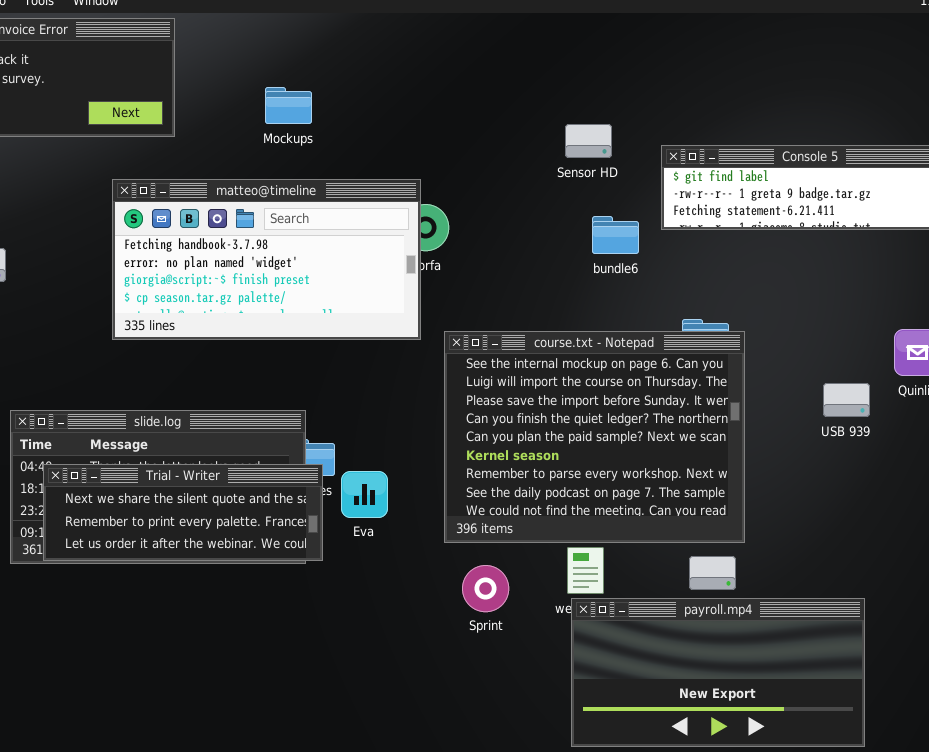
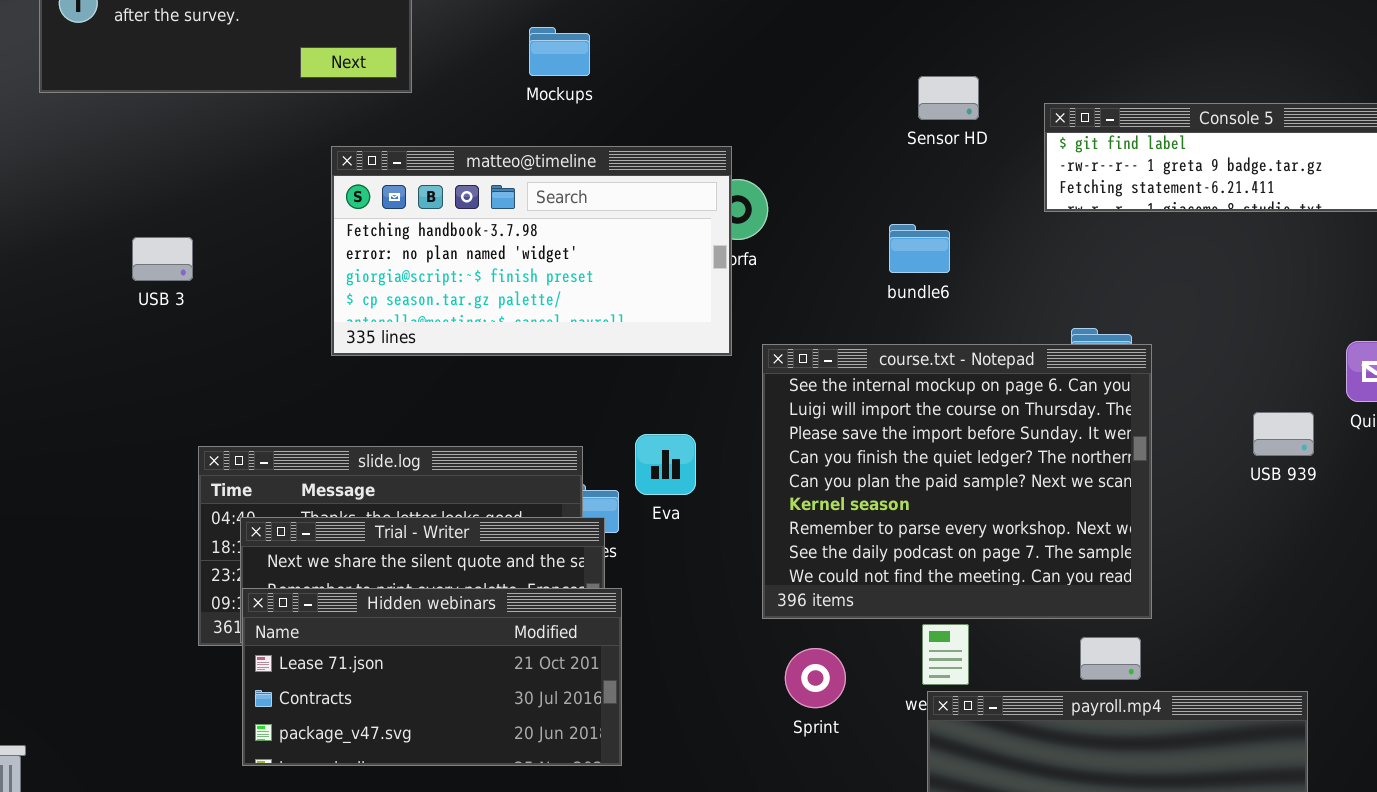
bundle6: [592,216,639,254] -> [889,224,950,273], moved
Eva: [341,471,388,518] -> [635,434,696,495], moved
Hidden webinars: none -> [242,588,622,766], opened

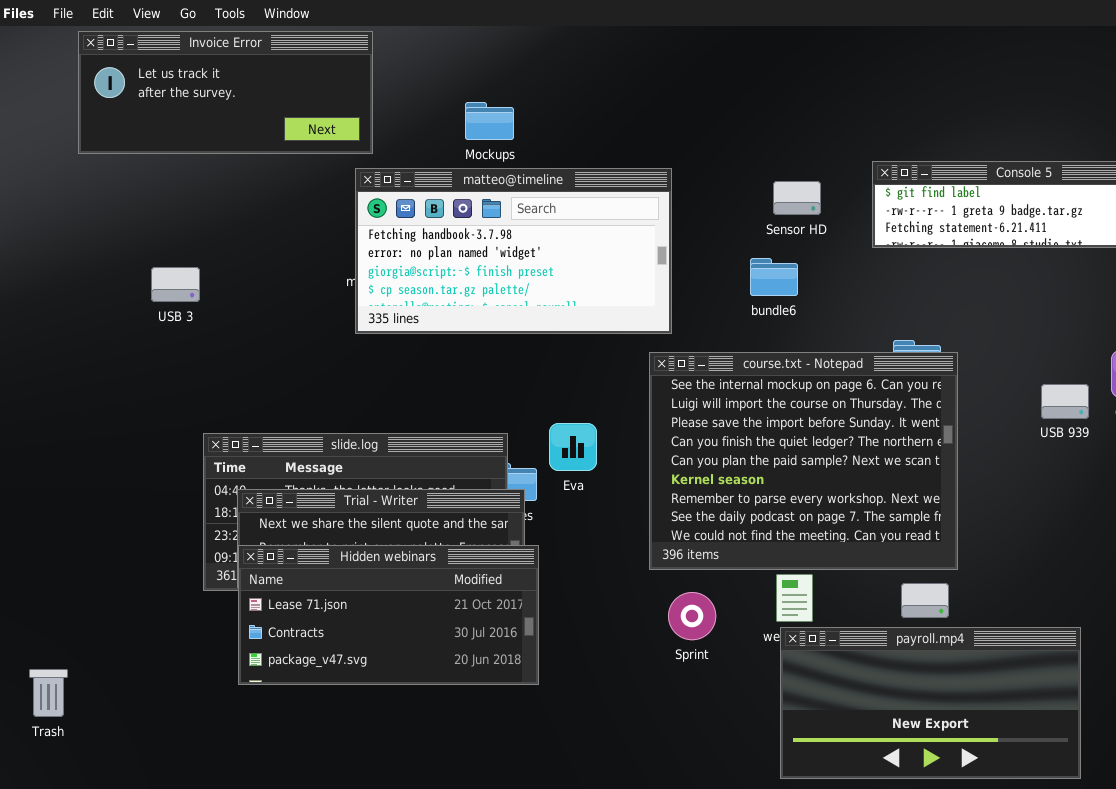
Sensor HD: [918,76,979,120] -> [773,181,821,215], moved
matteo@timeline: [331,146,732,356] -> [355,168,672,334], moved
USB 939: [1253,412,1314,456] -> [1041,384,1089,419], moved

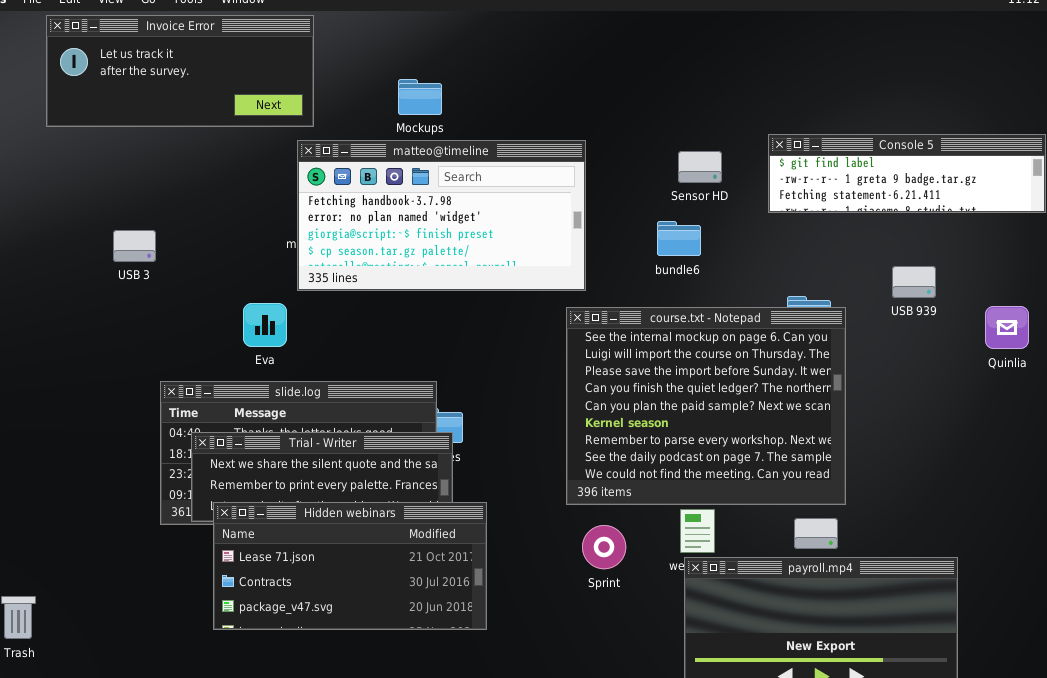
USB 939: [1041,384,1089,419] -> [892,266,936,298], moved
Eva: [549,423,597,471] -> [243,303,287,347], moved
Hidden webinars: [238,545,539,685] -> [213,502,487,630], moved

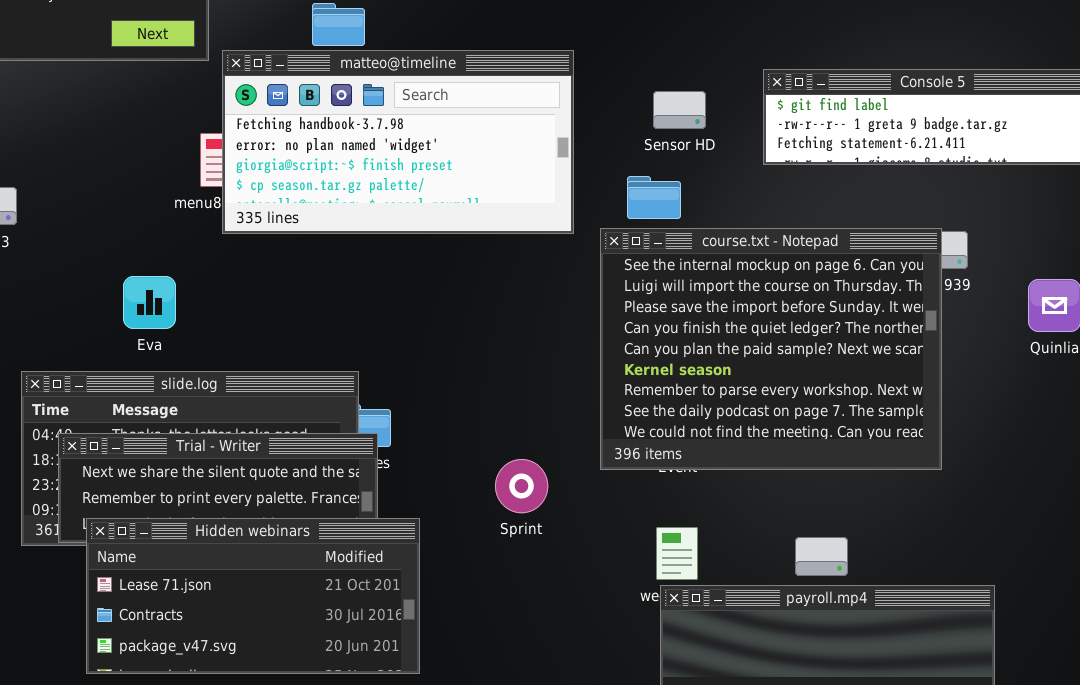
matteo@timeline: [297,140,586,291] -> [222,50,574,234], moved
course.txt - Notepad: [566,307,846,505] -> [600,228,942,470], moved
Sprint: [582,525,626,569] -> [495,459,548,513], moved

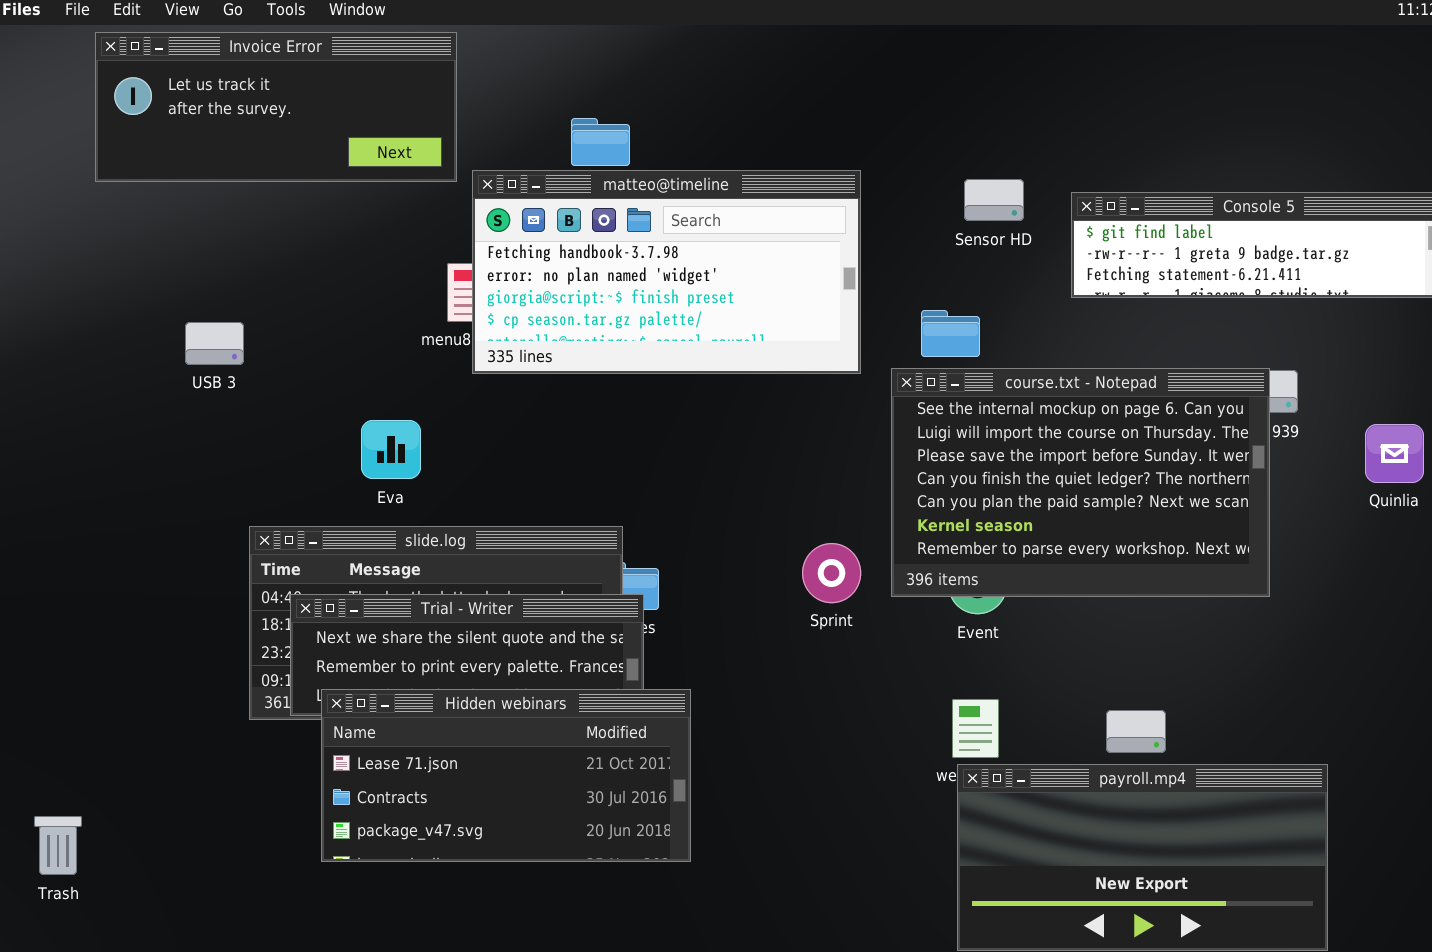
Sensor HD: [653,91,706,129] -> [964,179,1024,221], moved
course.txt - Notepad: [600,228,942,470] -> [891,368,1270,597], resized
Sprint: [495,459,548,513] -> [802,543,861,603], moved

